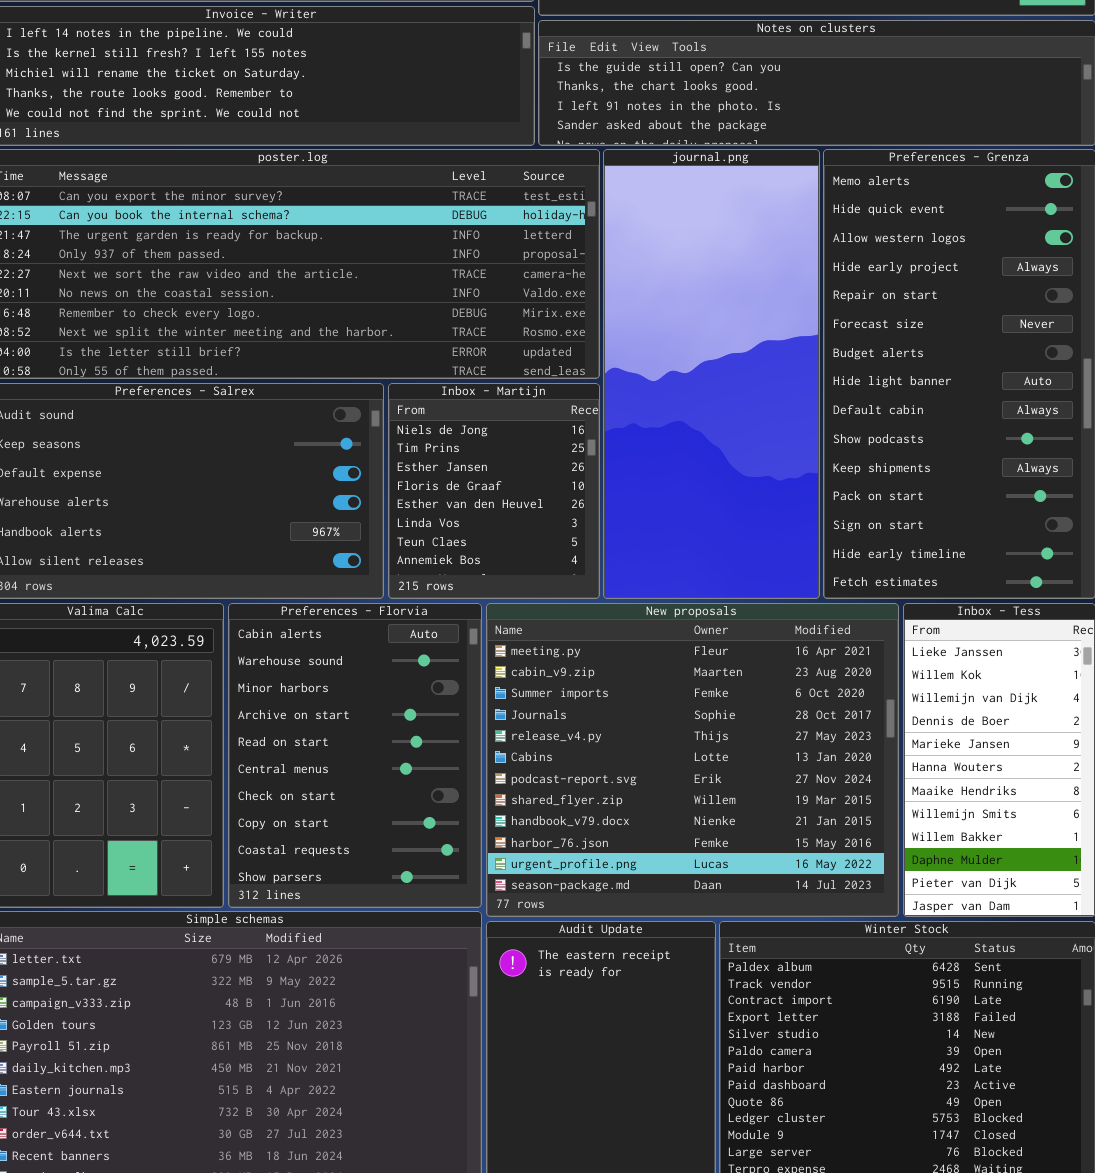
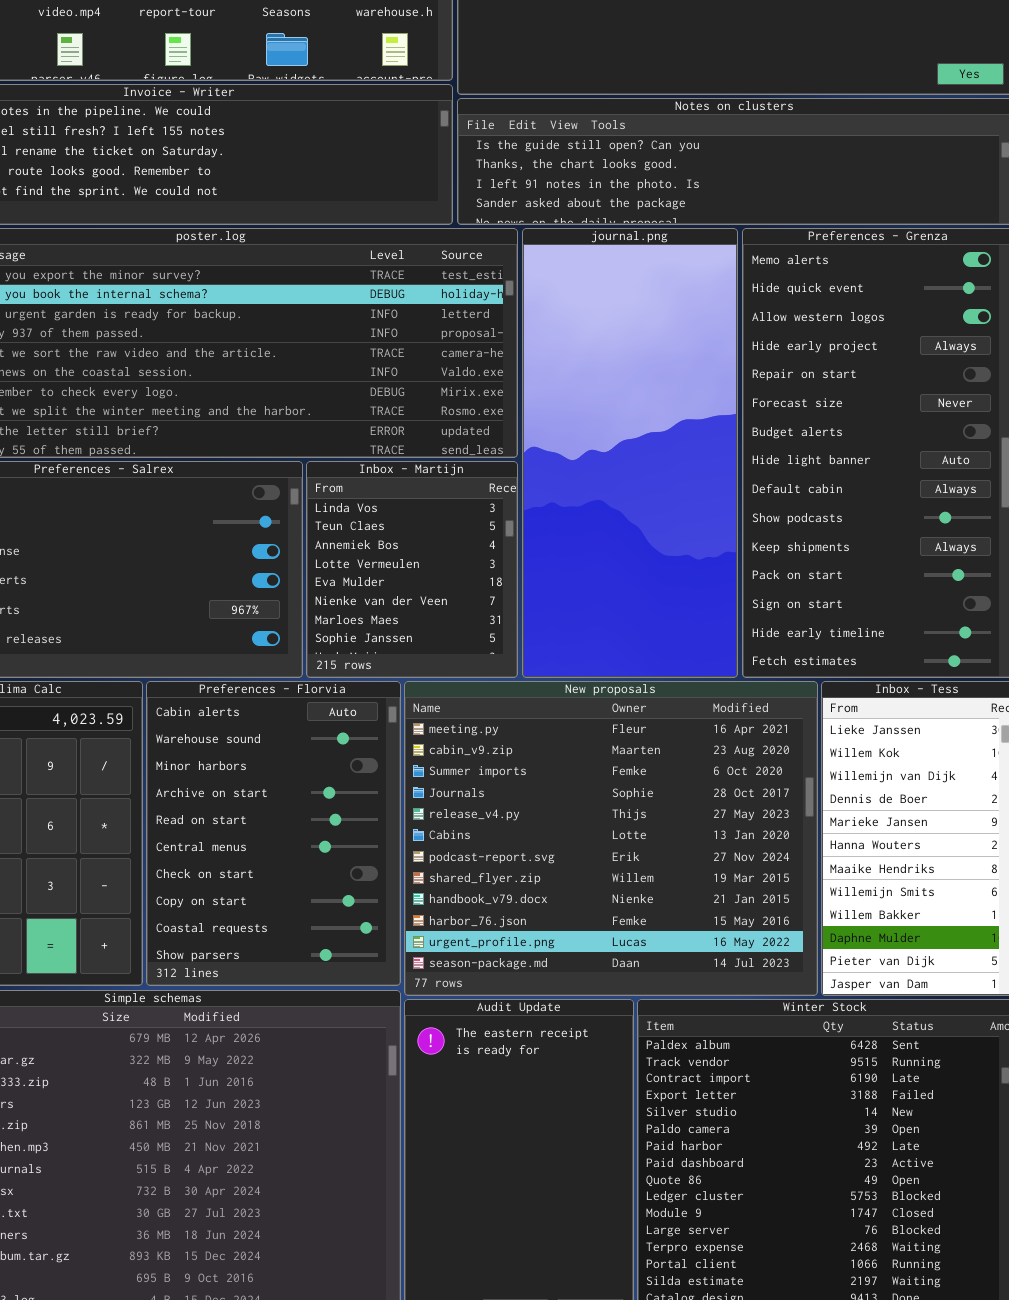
Inbox - Martijn: [388,383,600,599] -> [306,461,518,678], scrolled down 5 rows

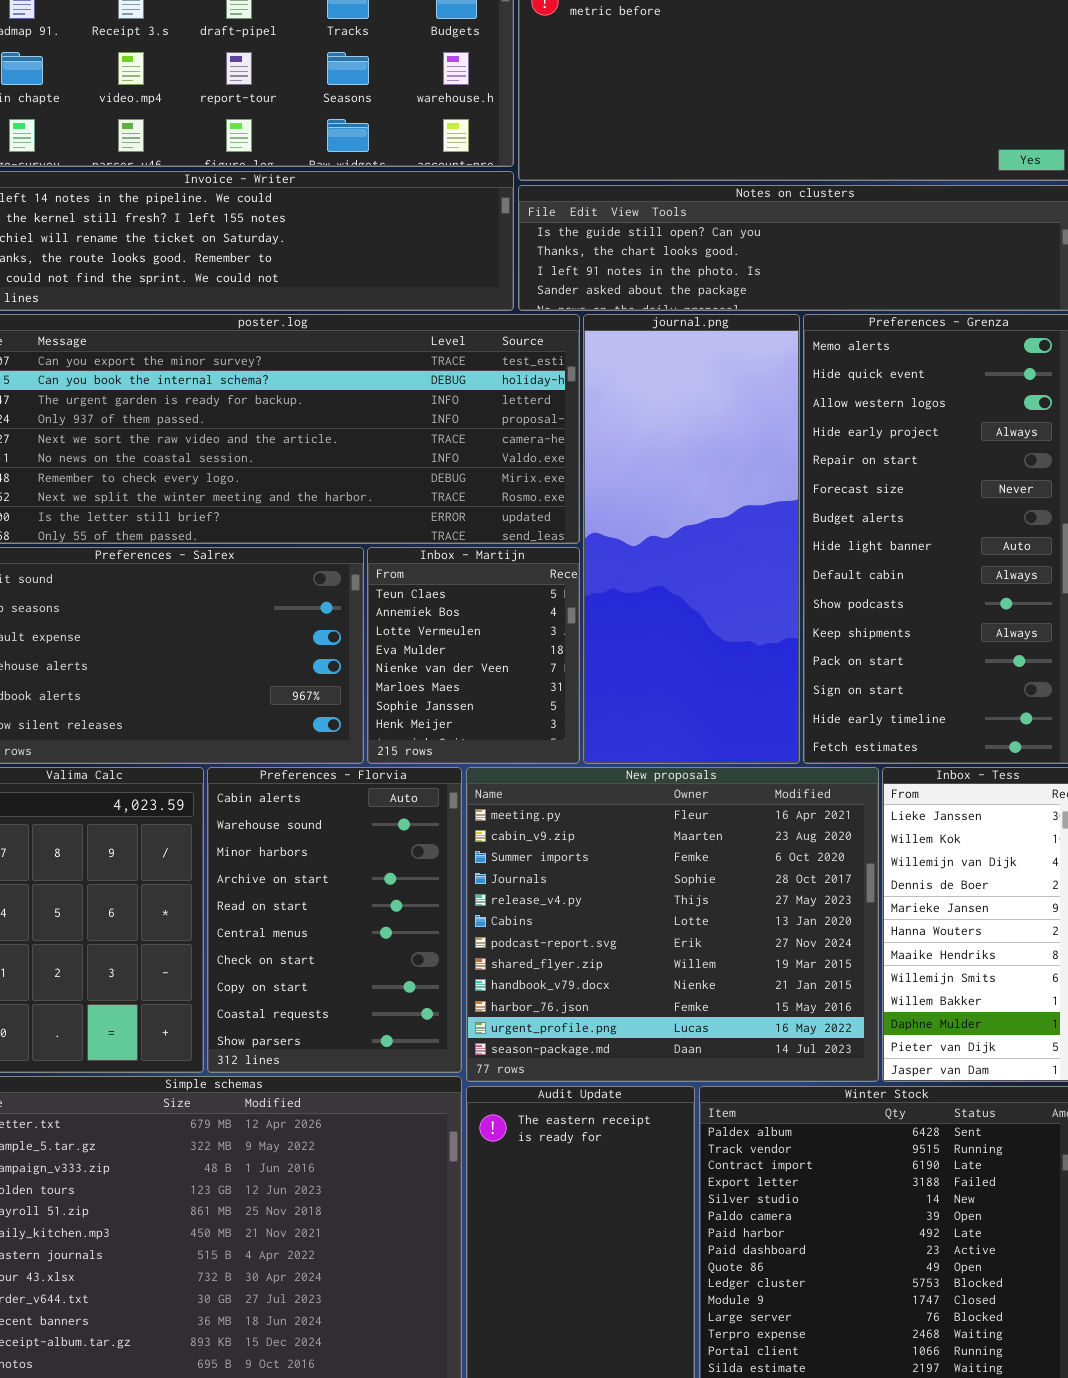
Inbox - Martijn: [306,461,518,678] -> [367,547,580,764], scrolled down 1 row

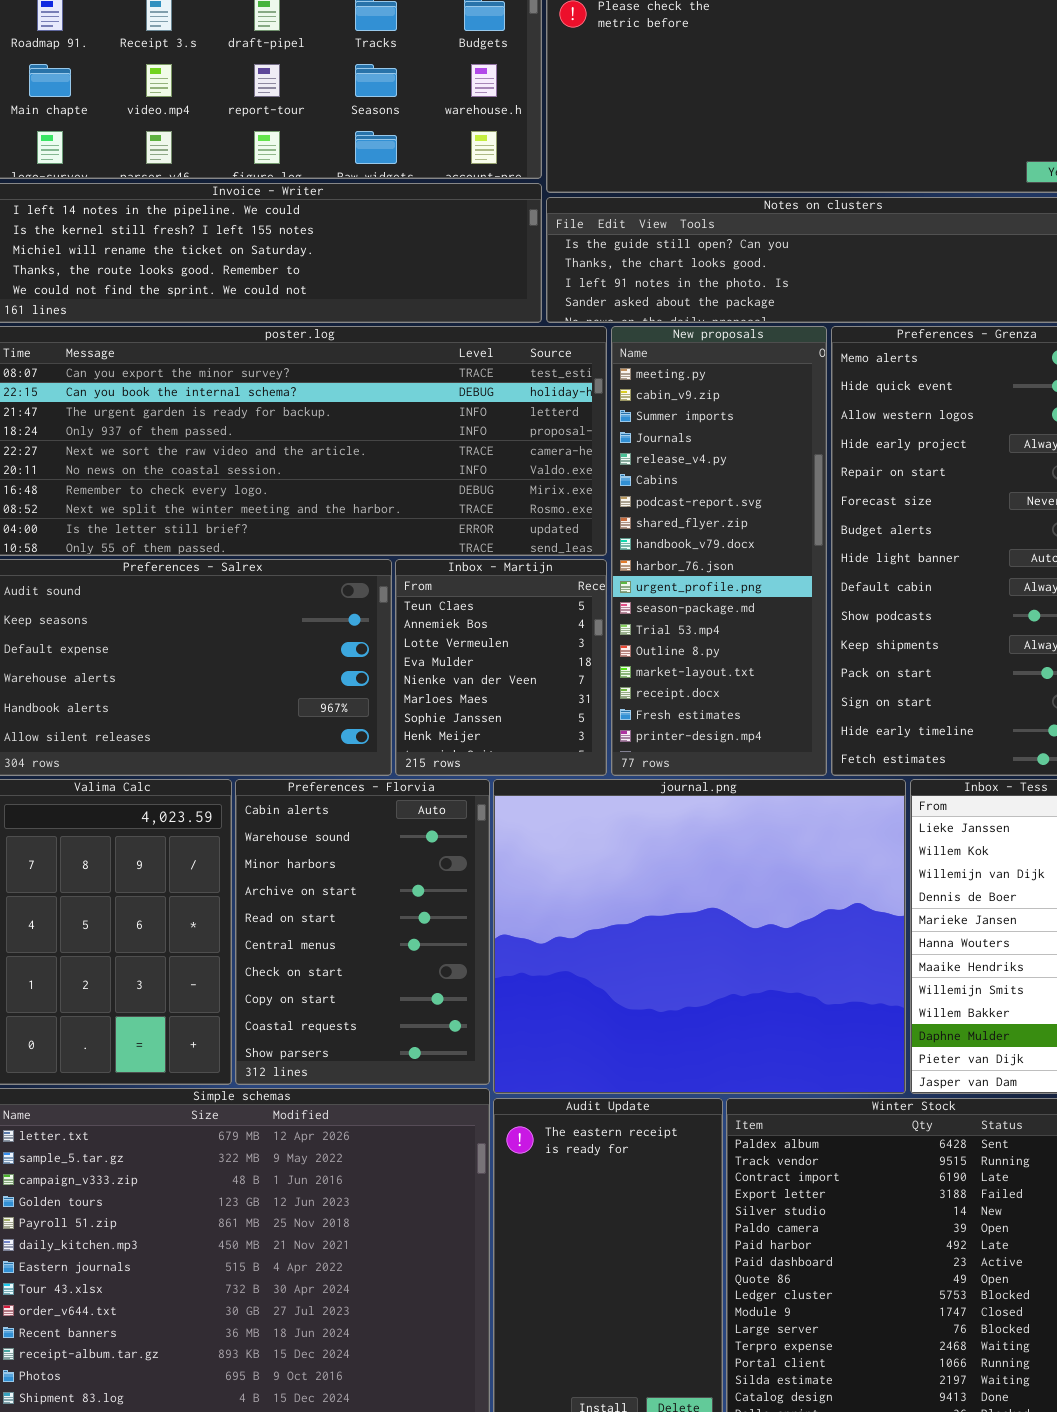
journal.png: [583,314,800,764] -> [493,779,906,1094], moved, resized
New proposals: [466,767,879,1082] -> [611,326,827,776], moved, resized

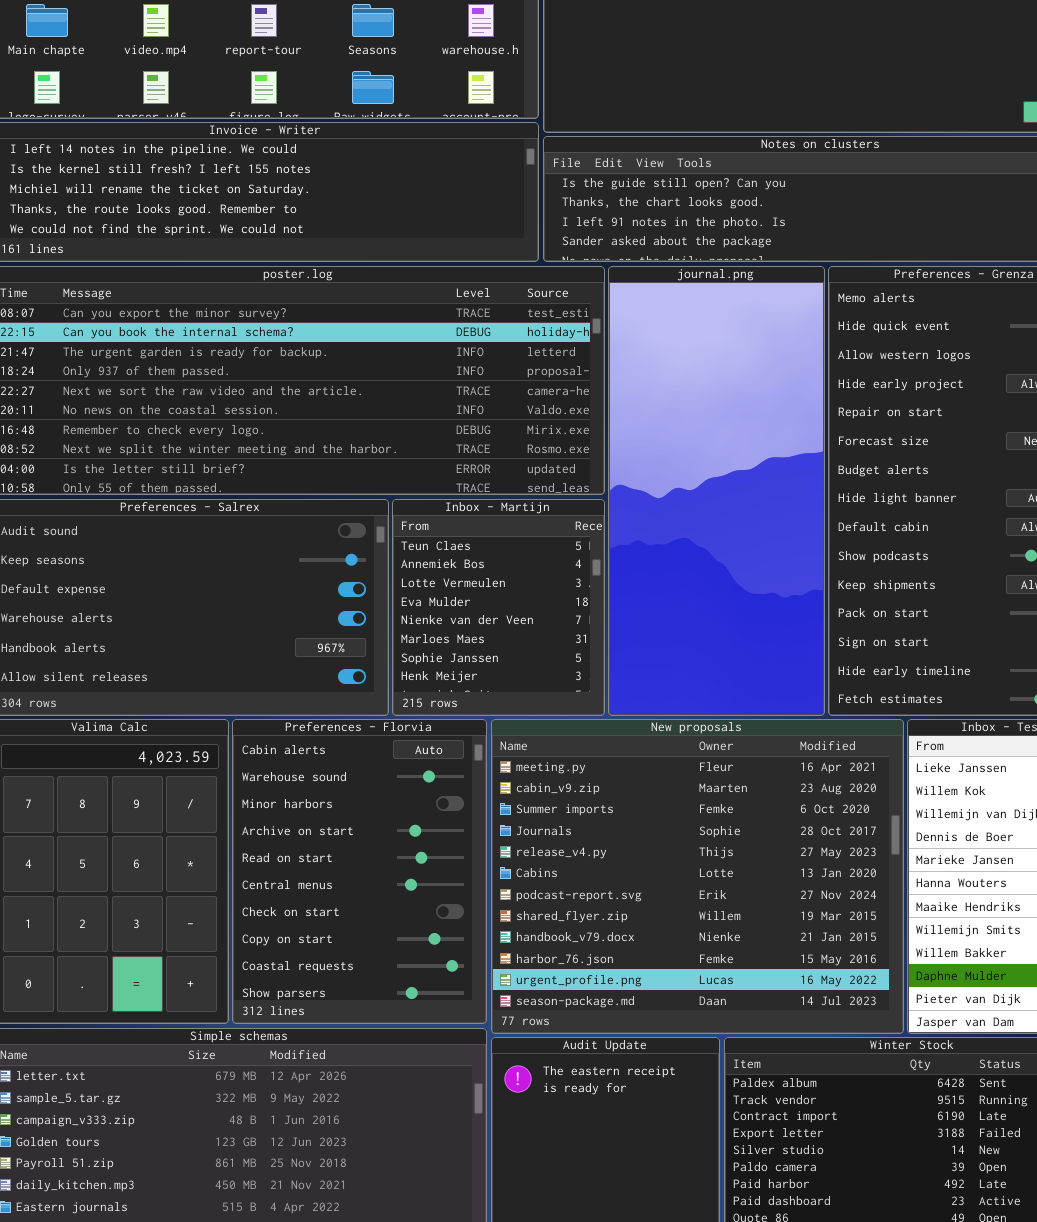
New proposals: [611,326,827,776] -> [491,719,904,1034], moved, resized
journal.png: [493,779,906,1094] -> [608,266,825,716], moved, resized

